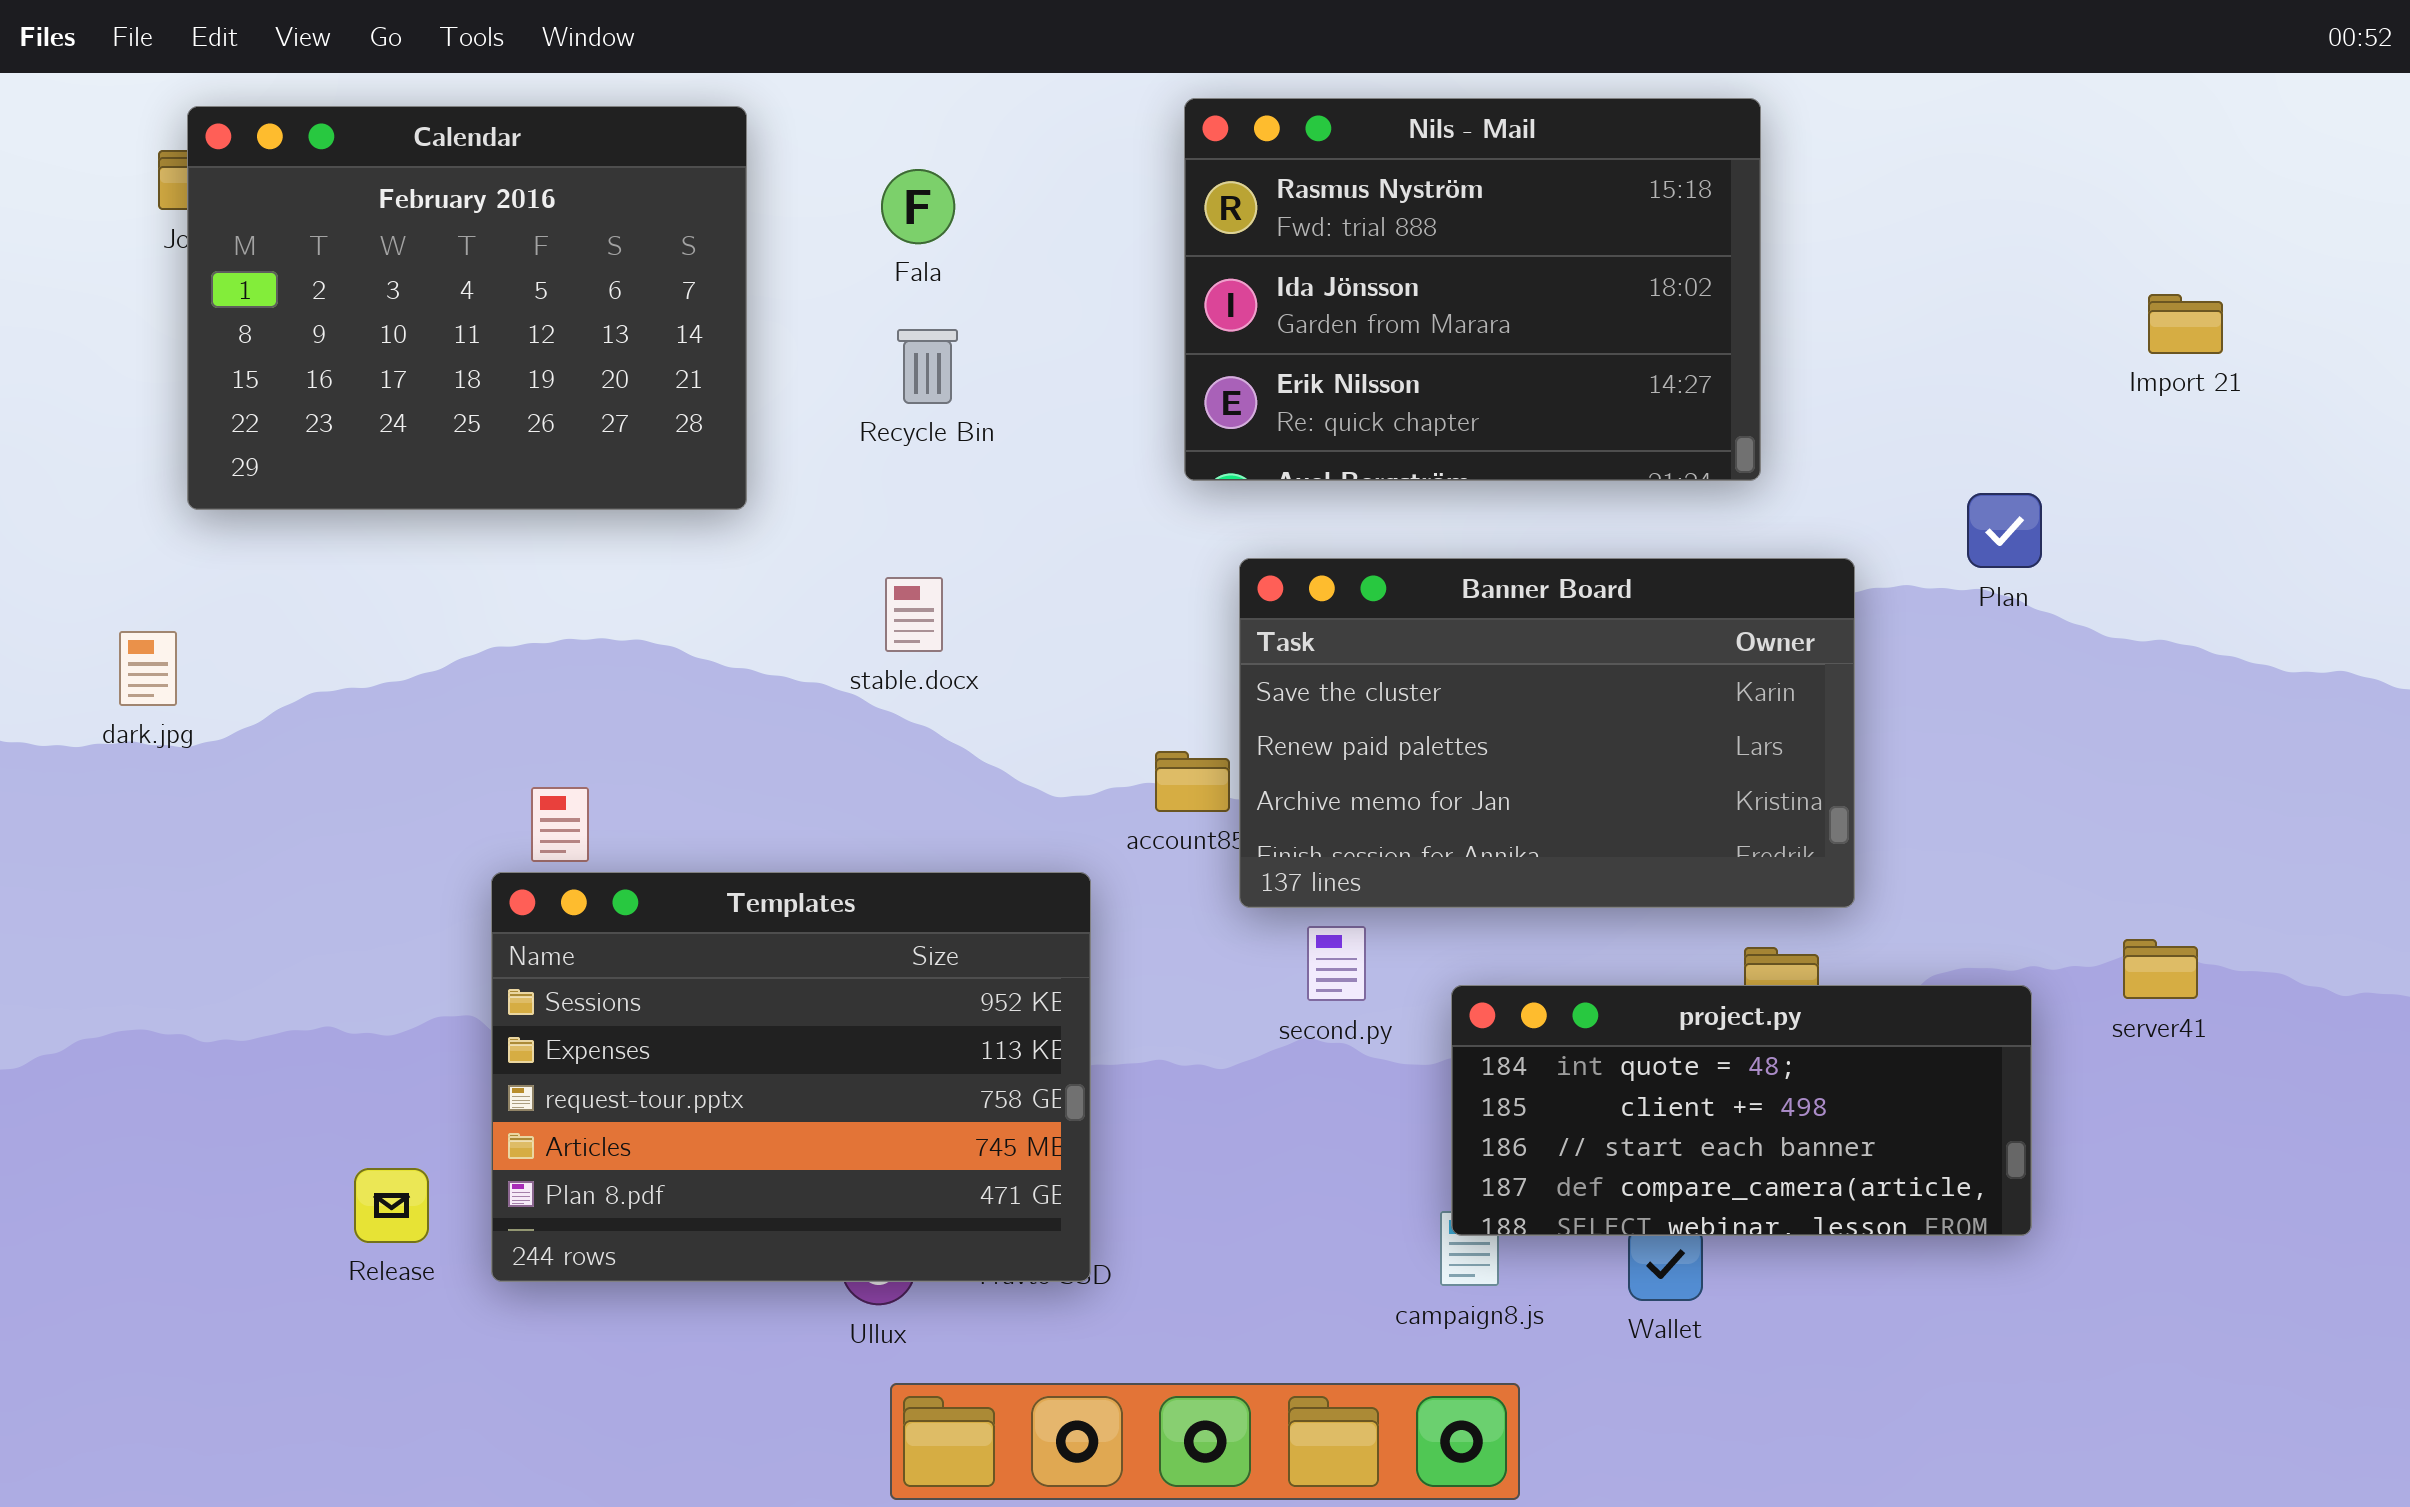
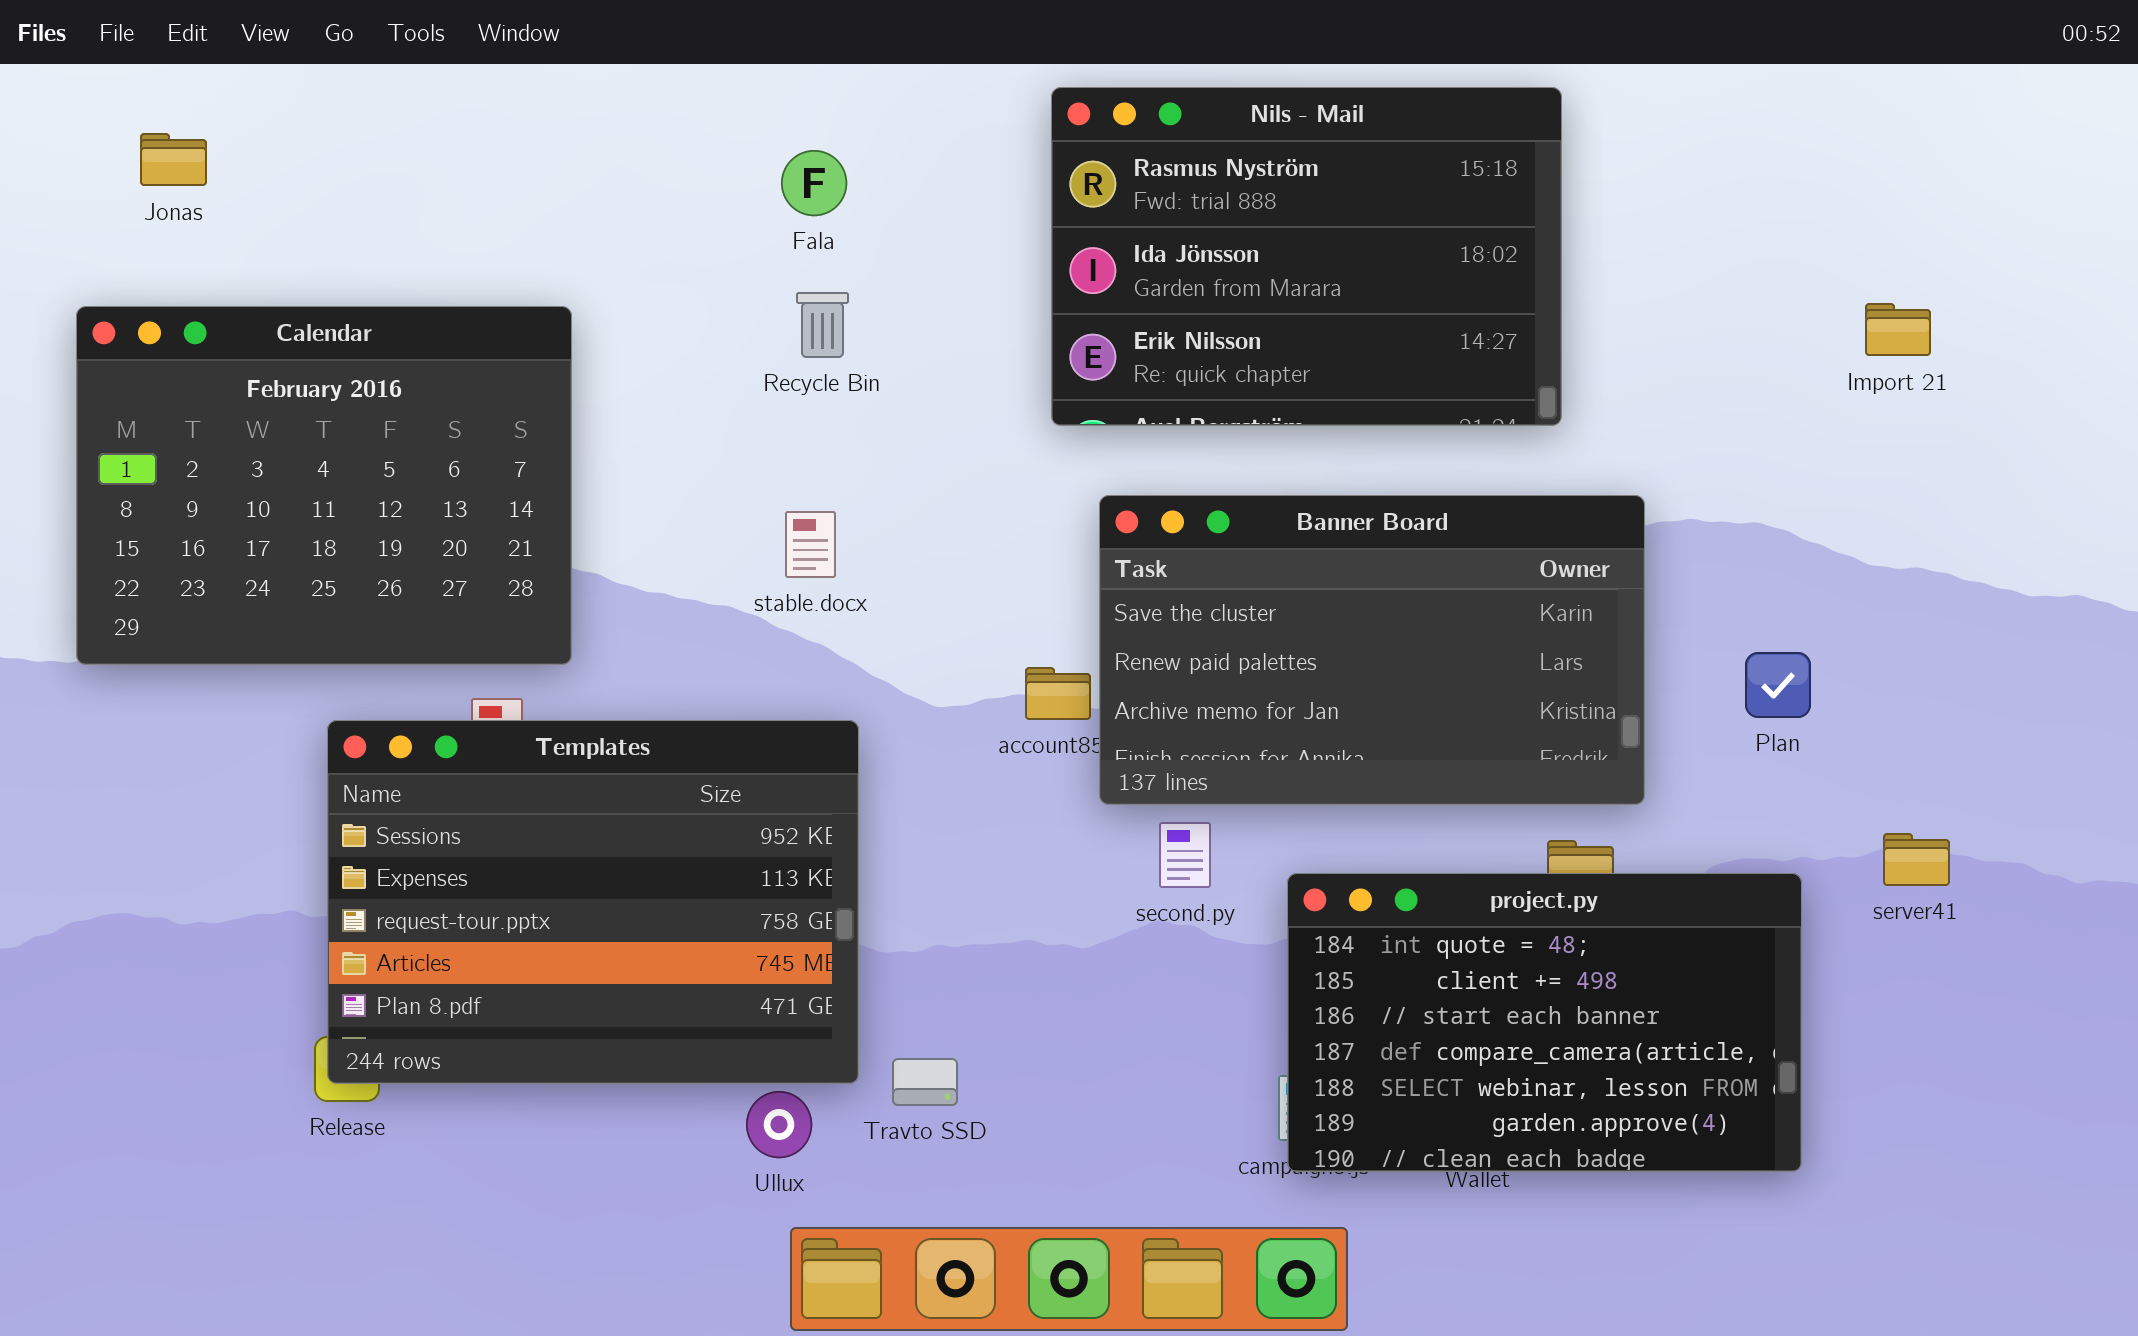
Calendar: [187,106,747,510] -> [76,306,572,665], moved
Import 21: [2148,294,2223,354] -> [1865,303,1931,356], moved
Plan: [1967,493,2042,568] -> [1745,652,1811,718], moved
Templates: [491,872,1091,1282] -> [327,720,859,1084], moved
project.py: [1451,985,2032,1236] -> [1287,873,1802,1172], resized

